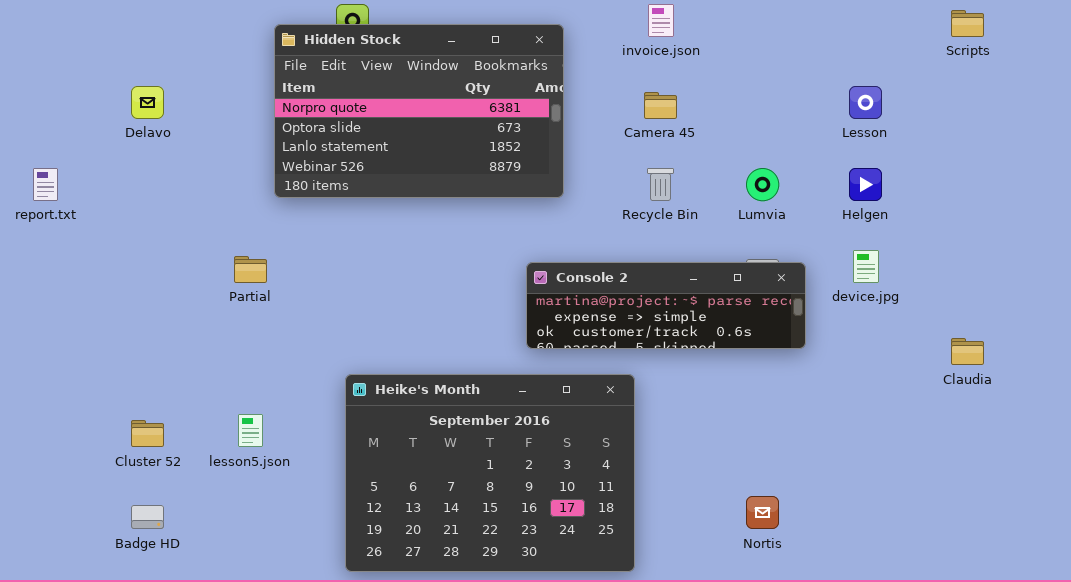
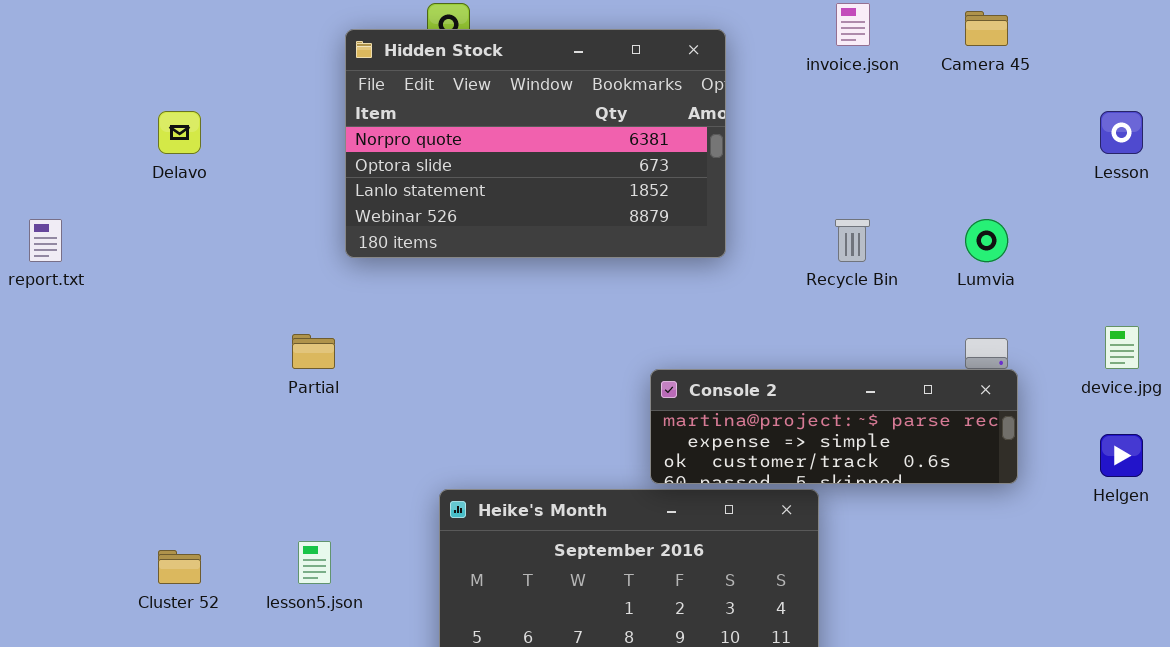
Camera 45: [644,92,677,119] -> [965,11,1008,46], moved
Helgen: [849,168,882,201] -> [1100,434,1143,477], moved
Console 2: [526,262,806,349] -> [650,369,1018,484], moved

